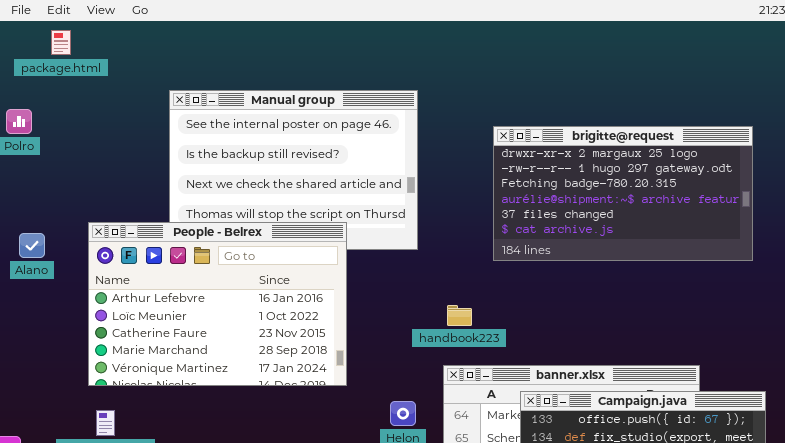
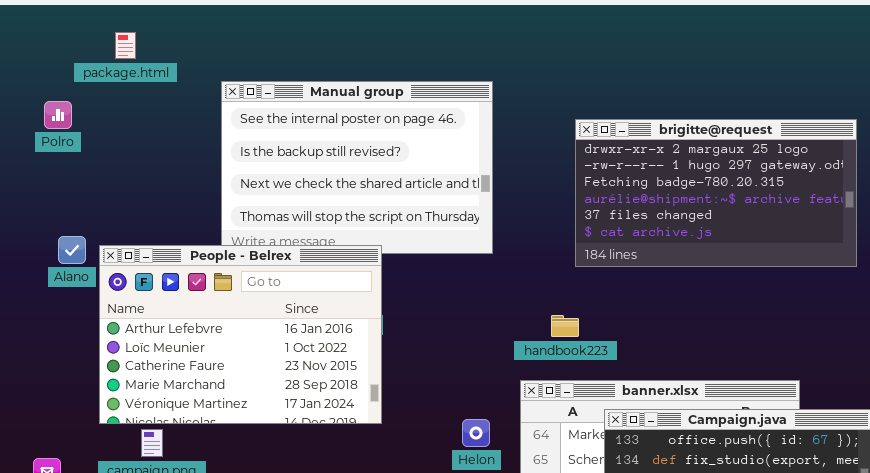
package.html: [51,30,71,55] -> [115,32,136,59], moved
People - Belrex: [88,222,347,386] -> [99,245,382,424], moved
handbook223: [447,305,472,326] -> [551,315,579,337], moved

